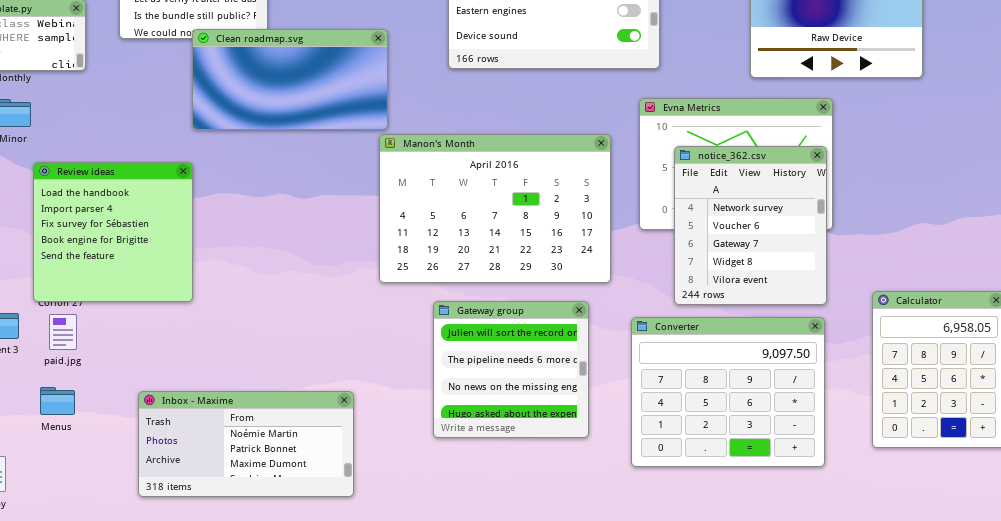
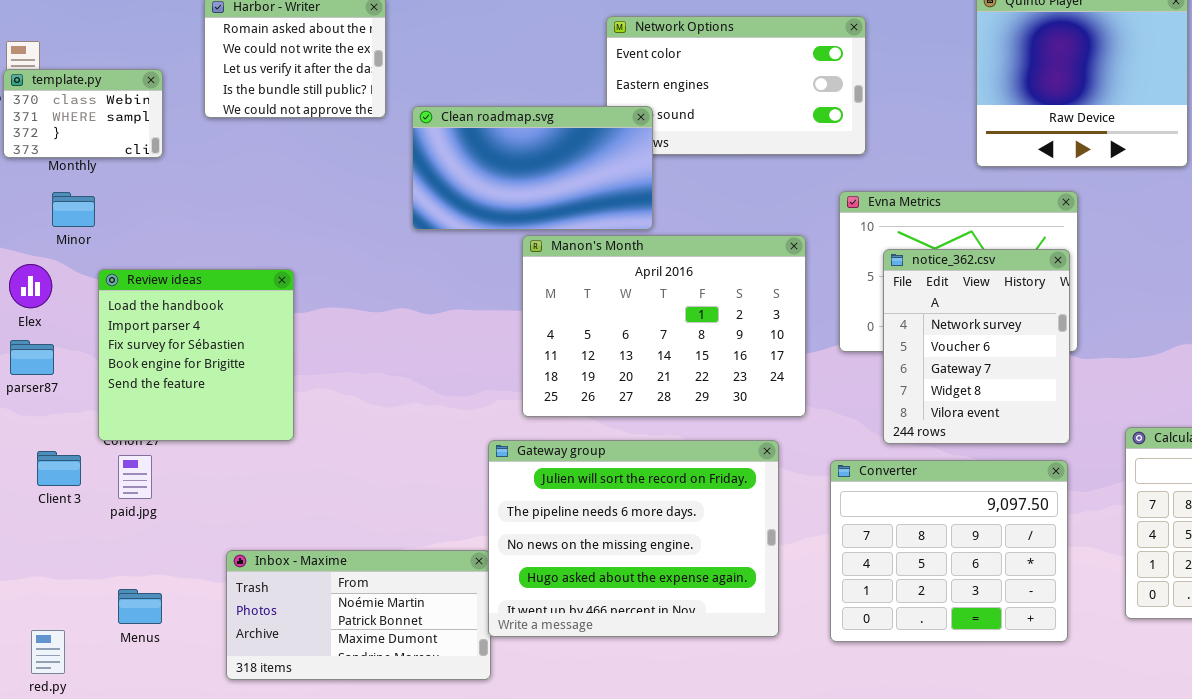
Clean roadmap.svg: [192,29,388,130] -> [412,106,653,230], moved
Gateway group: [433,301,589,438] -> [488,440,779,637], resized
Menus: [40,387,75,415] -> [118,589,162,624], moved

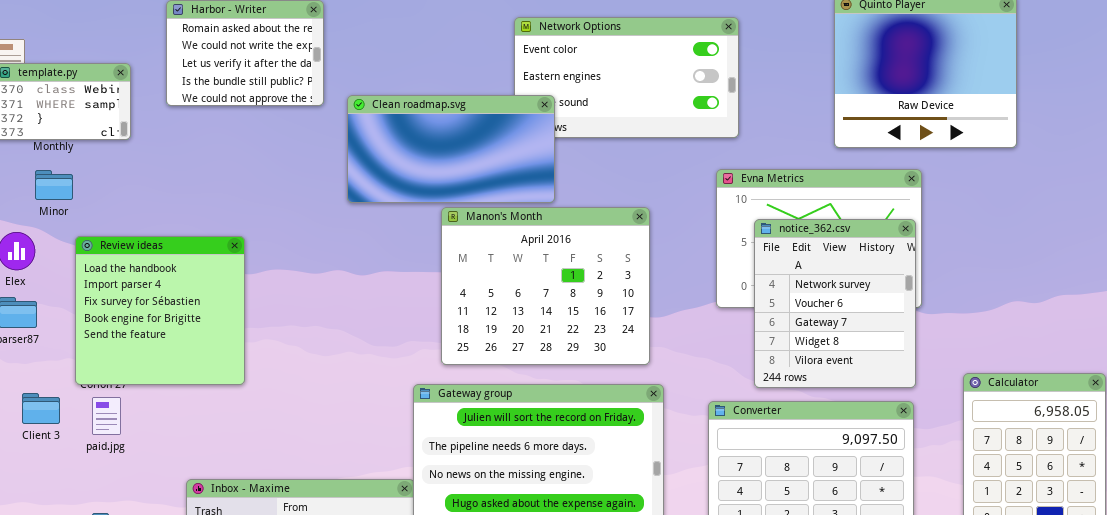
Manon's Month: [522,235,806,417] -> [441,207,650,365], resized

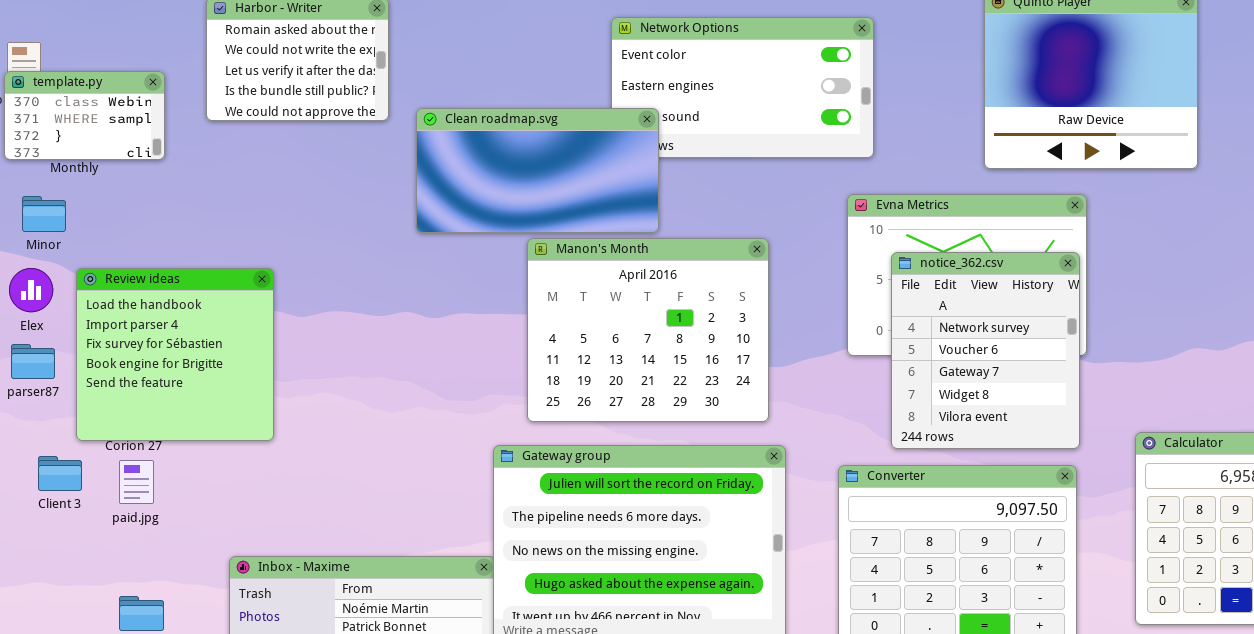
Minor: [35,170,73,200] -> [22,196,66,232], moved
Review ideas: [75,236,245,385] -> [76,268,274,441], moved

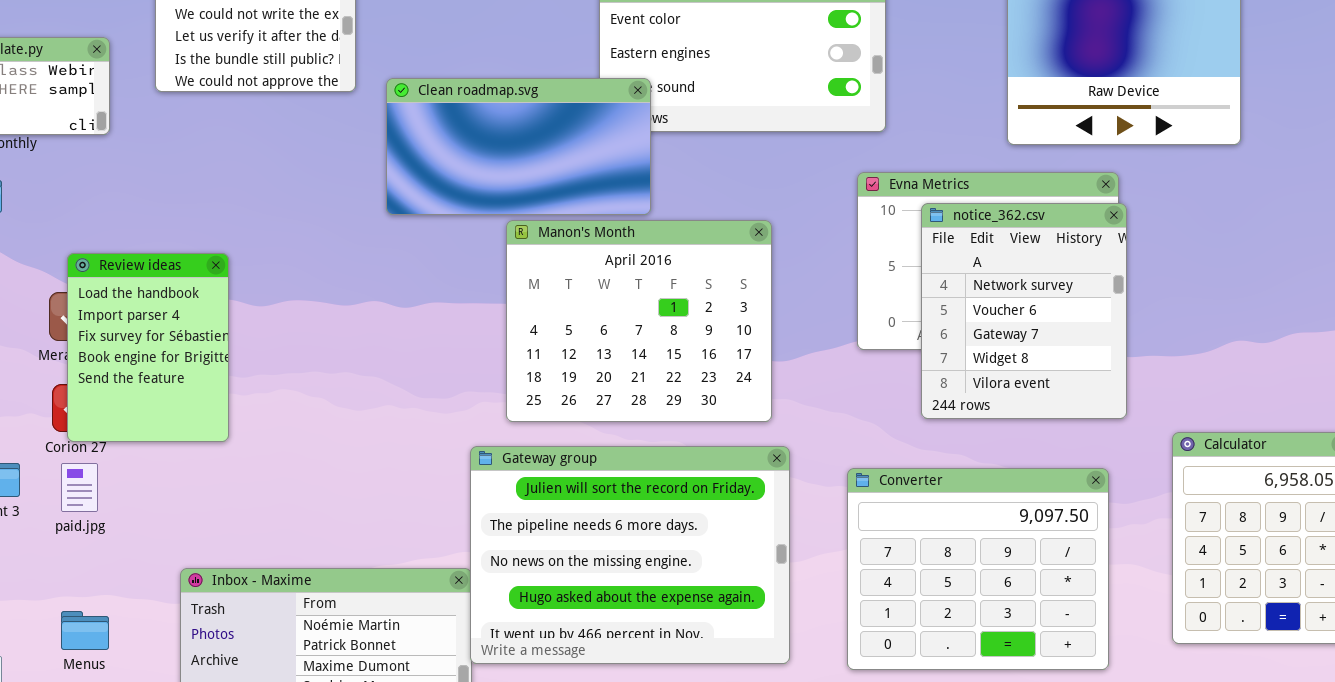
notice_362.csv: [891,252,1080,449] -> [921,203,1127,419], moved
Review ideas: [76,268,274,441] -> [67,253,229,442], resized

